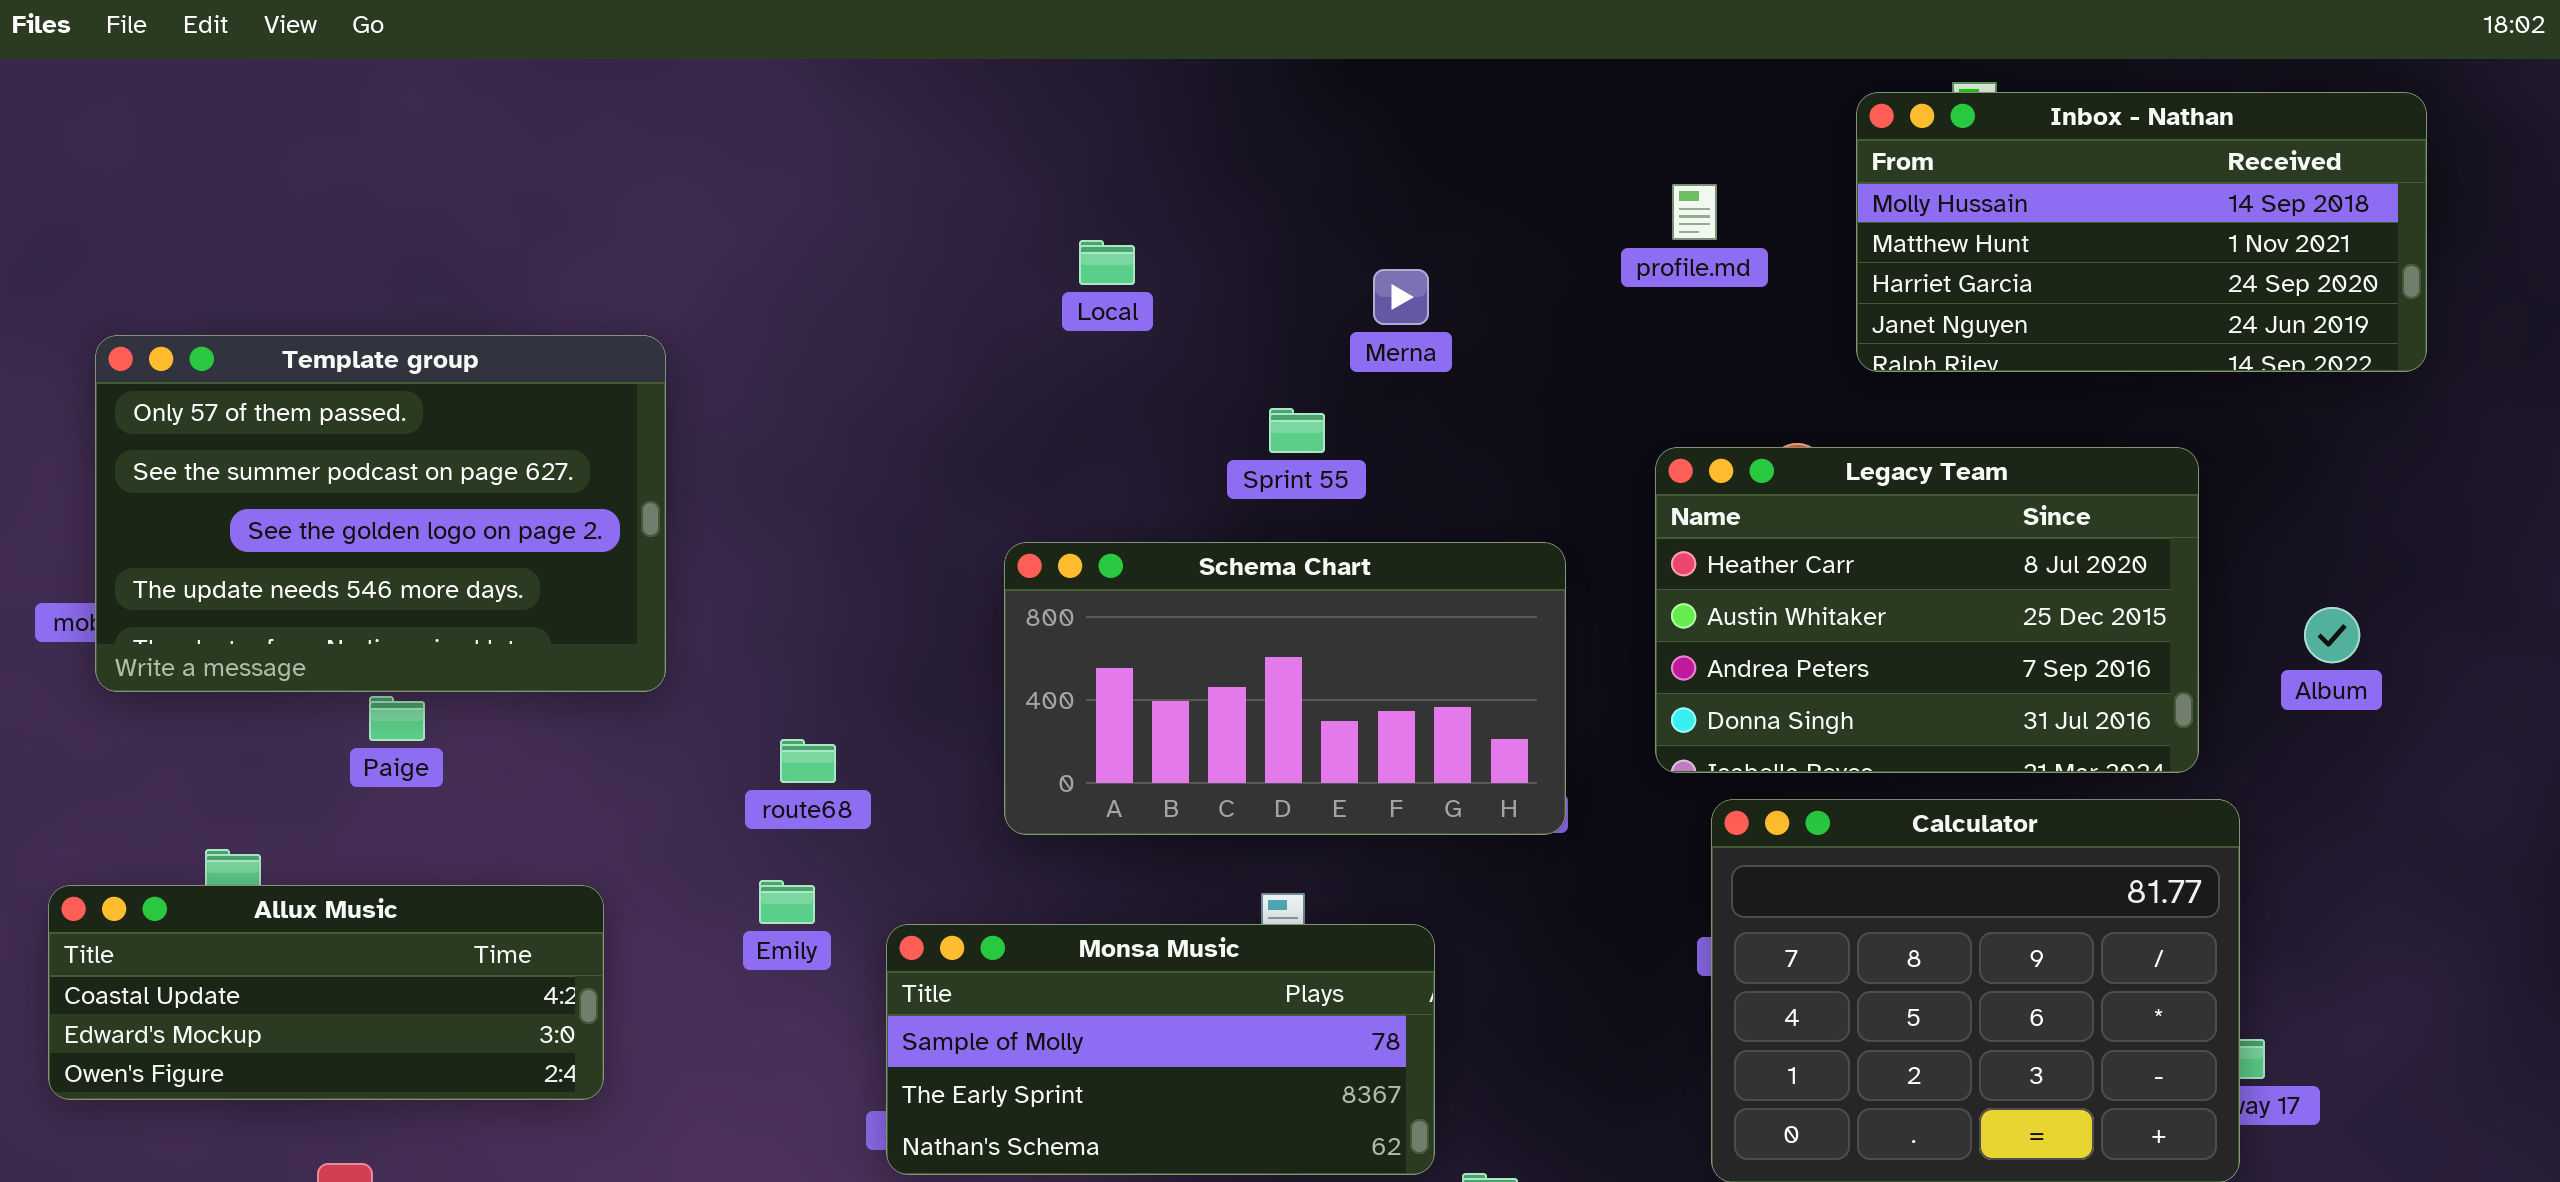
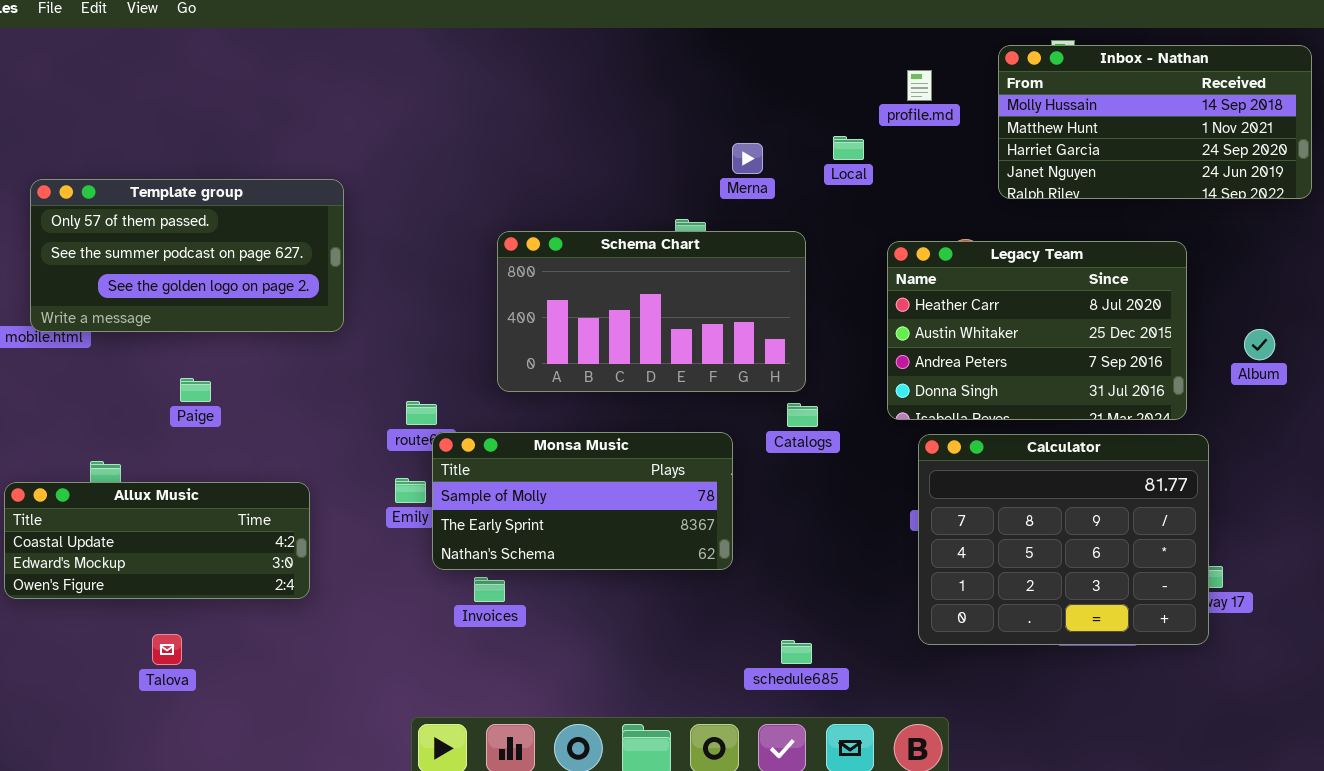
profile.md: [1672,184,1717,240] -> [907,70,932,101], moved
Local: [1079,240,1135,285] -> [833,136,864,160], moved
Template group: [95,335,666,692] -> [30,179,344,332], resized
Schema Chart: [1004,542,1566,835] -> [497,231,806,392], moved
Monsa Music: [886,924,1435,1175] -> [432,432,733,570], moved

